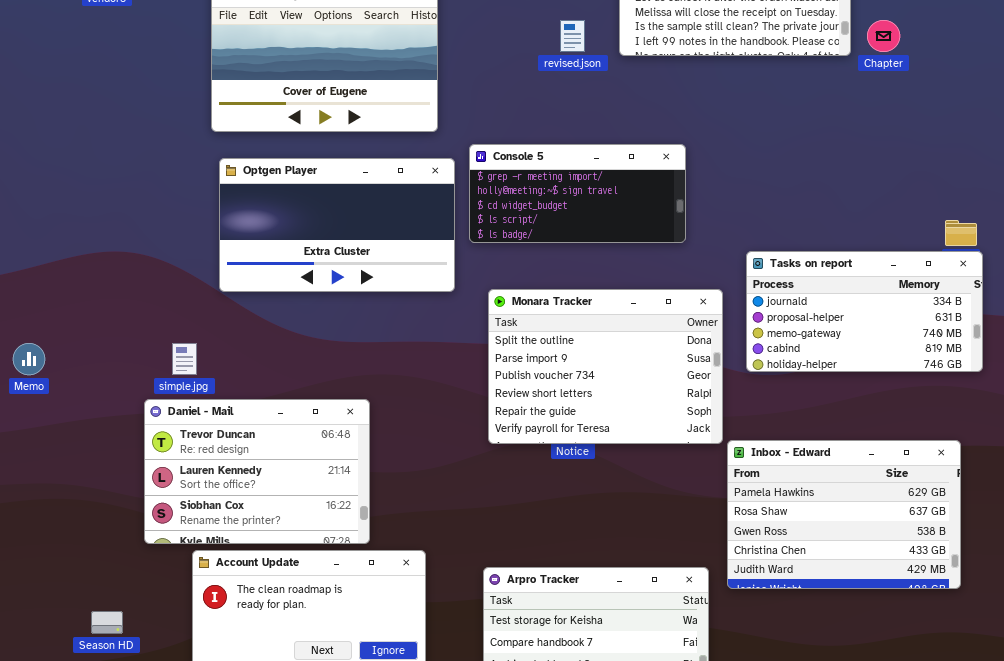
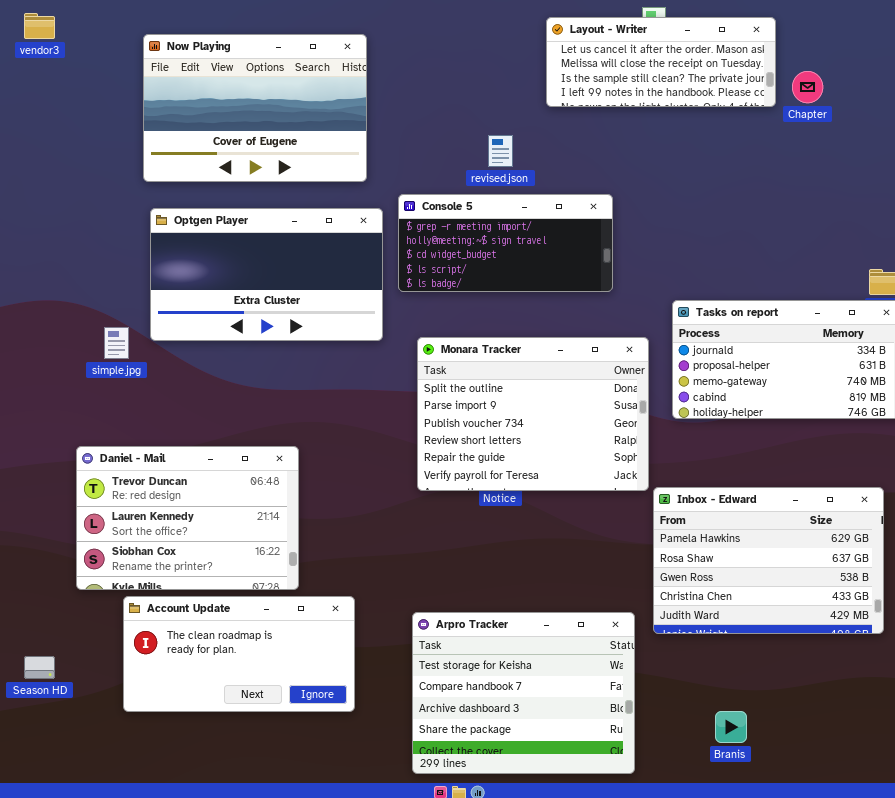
revised.json: [560,20,585,52] -> [488,135,513,167], moved
simple.jpg: [172,343,197,375] -> [104,327,129,359], moved

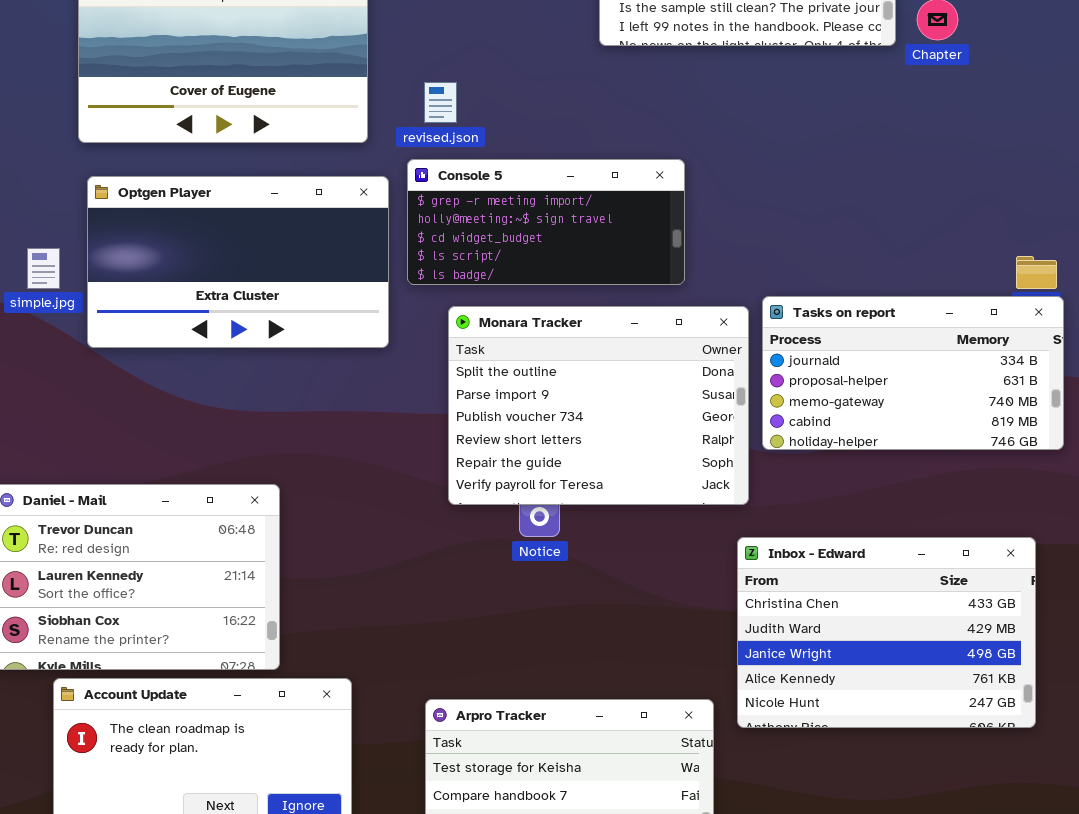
revised.json: [488,135,513,167] -> [424,82,457,123], moved
simple.jpg: [104,327,129,359] -> [27,248,60,289], moved
Monara Tracker: [417,337,649,491] -> [448,306,749,505], moved
Inbox - Edward: [653,487,884,634] -> [737,537,1036,728], scrolled down 3 rows

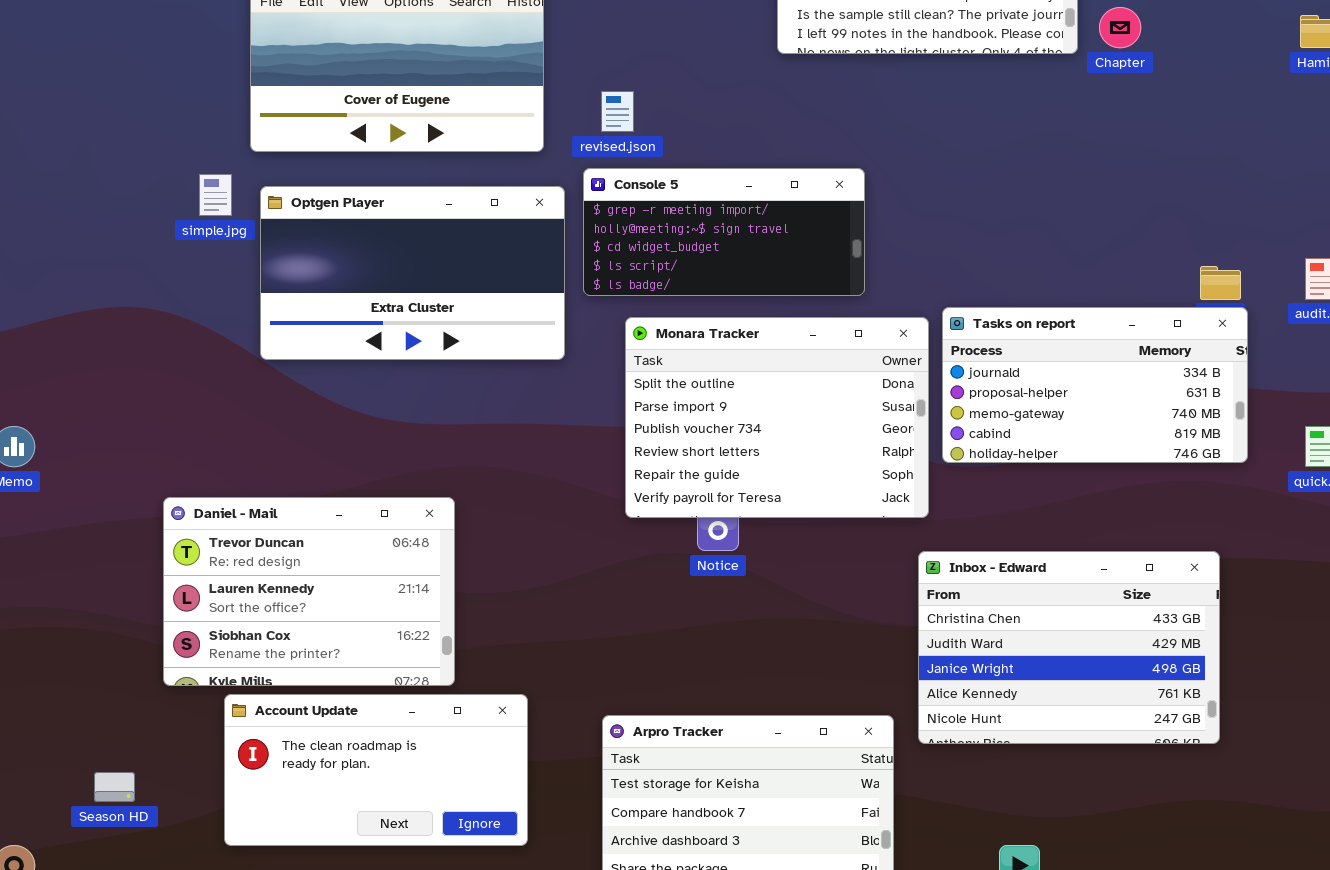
simple.jpg: [27,248,60,289] -> [199,174,232,216], moved

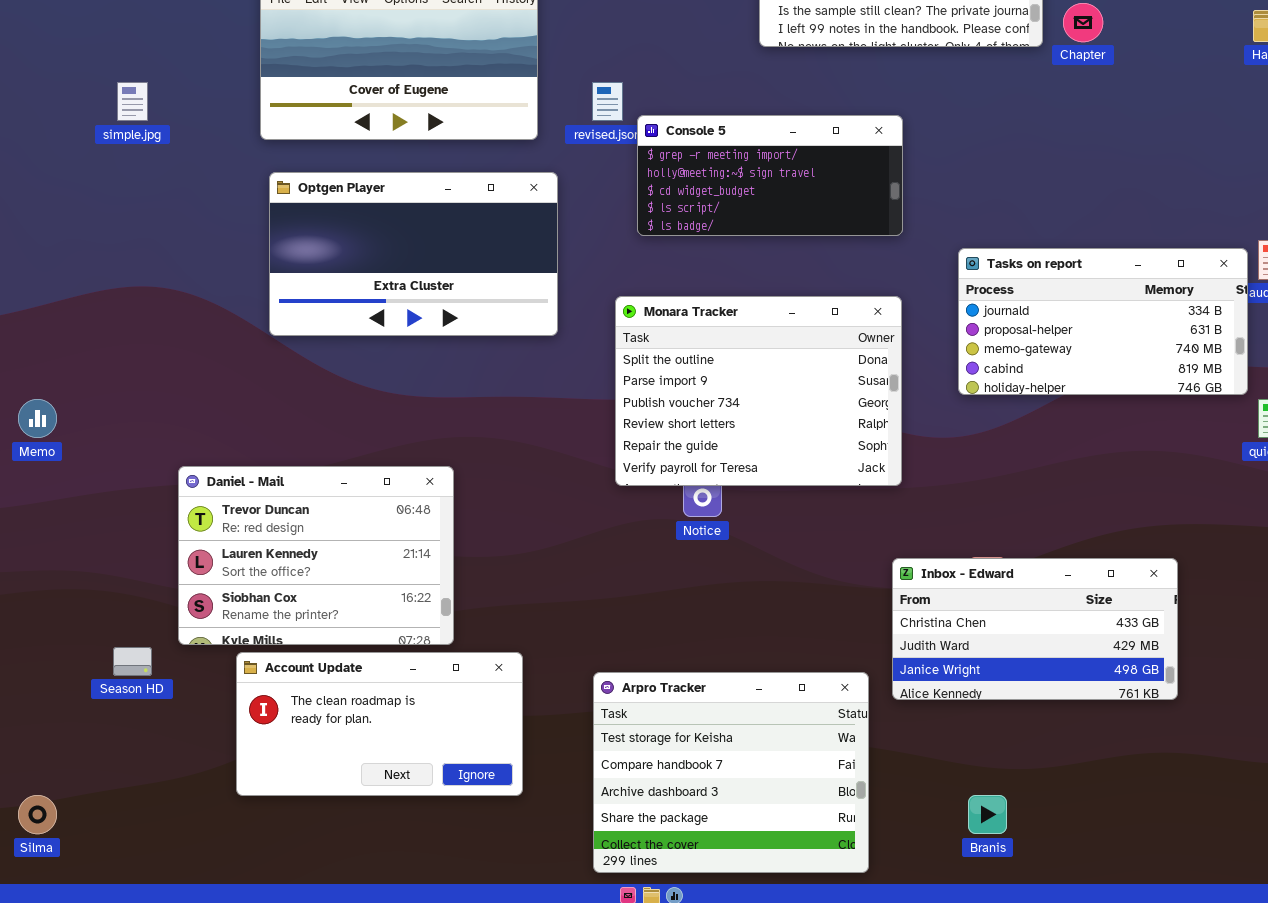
Console 5: [583,168,865,296] -> [637,115,903,236], moved
simple.jpg: [199,174,232,216] -> [117,82,148,121], moved
Tasks on report: [942,307,1248,463] -> [958,248,1248,395], moved
Inbox - Edward: [918,551,1220,744] -> [892,558,1178,700], resized
Season HD: [94,772,135,802] -> [113,647,152,676], moved

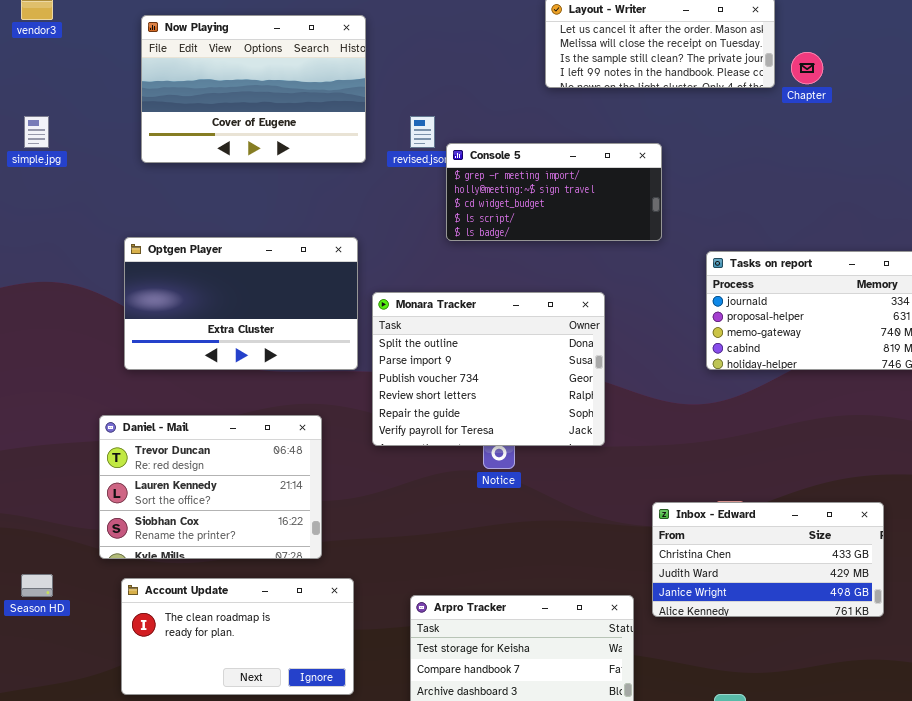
Optgen Player: [269,172,558,336] -> [124,237,358,370], moved
Monara Tracker: [615,296,902,486] -> [372,292,605,446], moved
Daniel - Mail: [178,466,454,645] -> [99,415,322,559], moved

